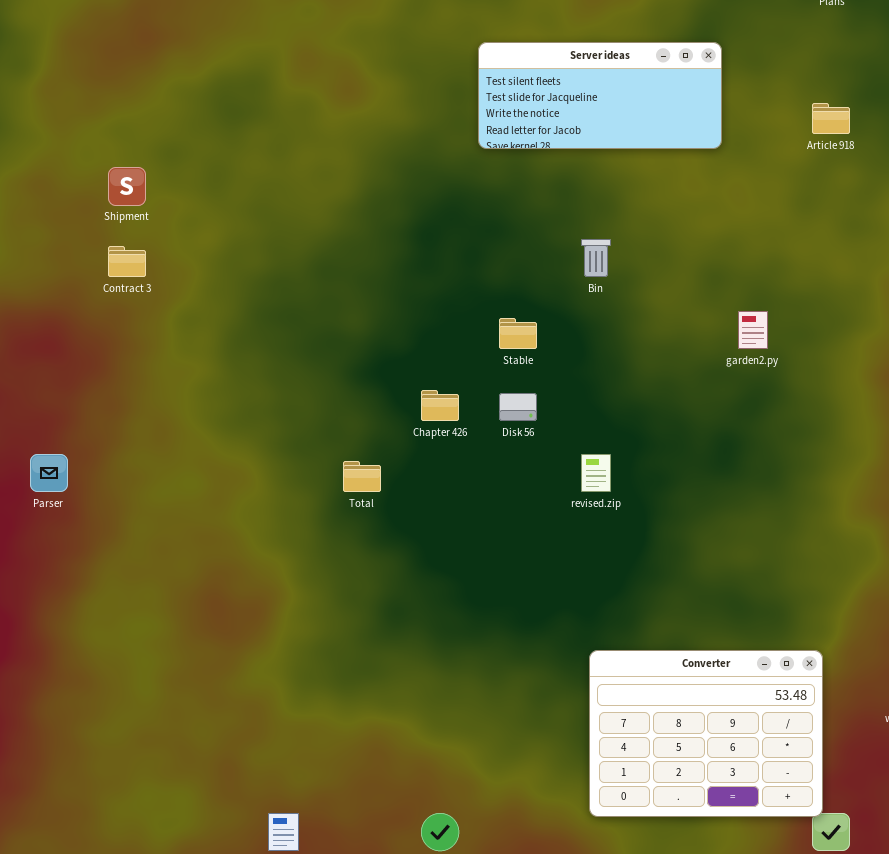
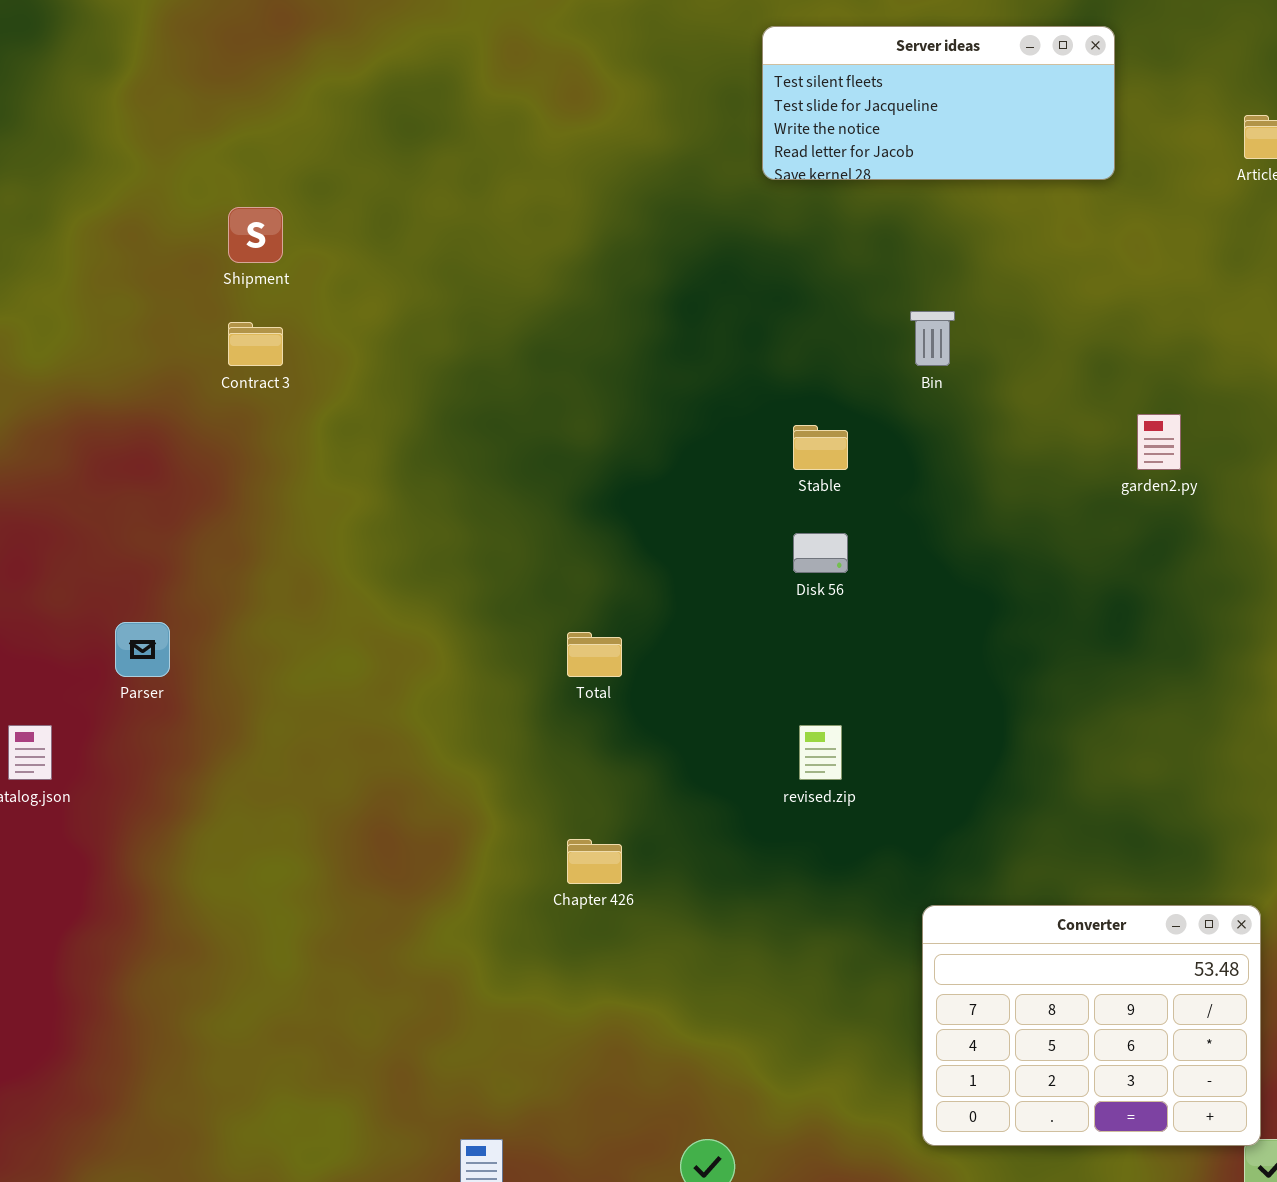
Chapter 426: [421,390,459,421] -> [567,839,622,884], moved
revised.zip: [581,454,611,492] -> [799,725,842,780], moved

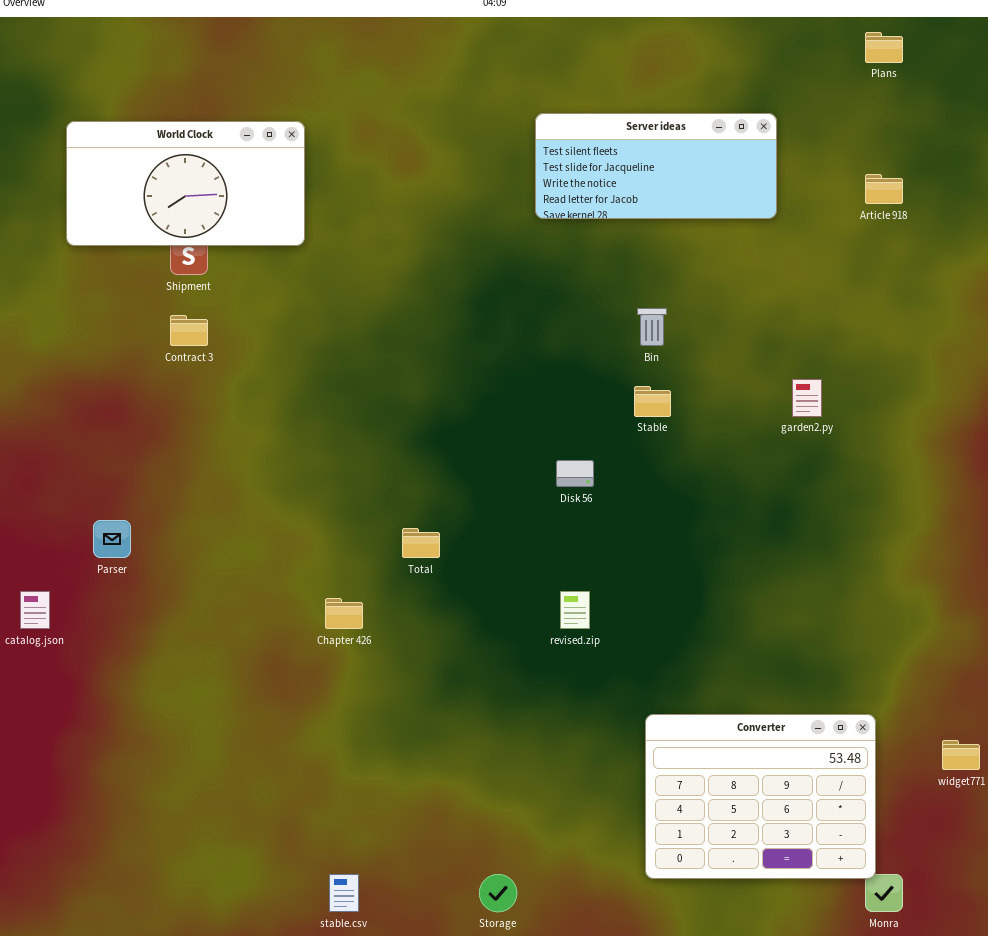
World Clock: none -> [66,121,305,246], opened
Stable: [793,425,848,470] -> [634,386,671,417], moved
Chapter 426: [567,839,622,884] -> [325,598,363,629], moved

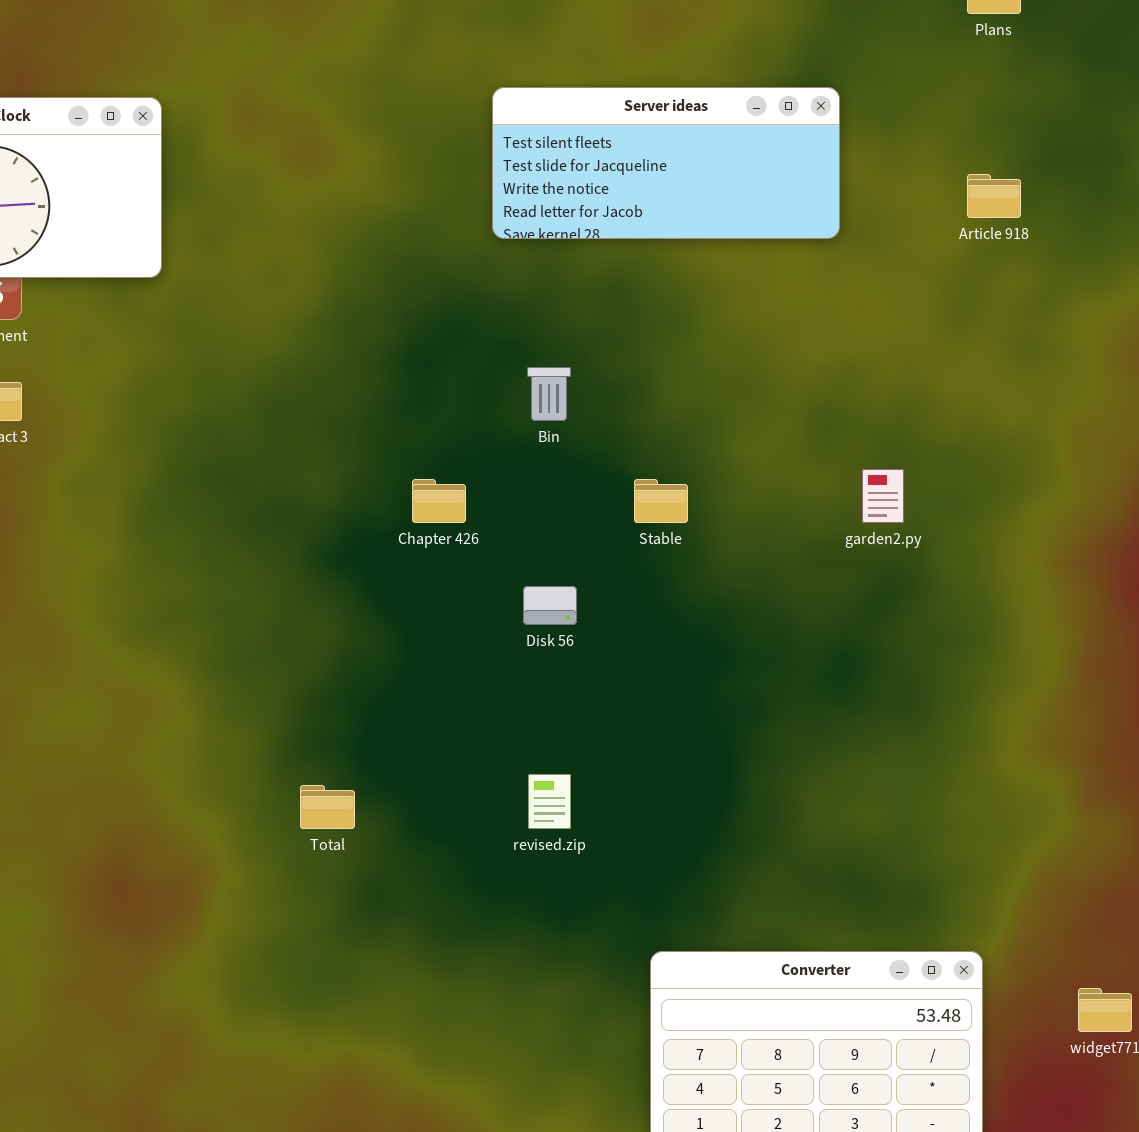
Bin: [637,308,667,346] -> [527,367,571,421], moved
Total: [402,528,440,558] -> [300,785,355,829], moved
Chapter 426: [325,598,363,629] -> [412,479,466,523], moved

